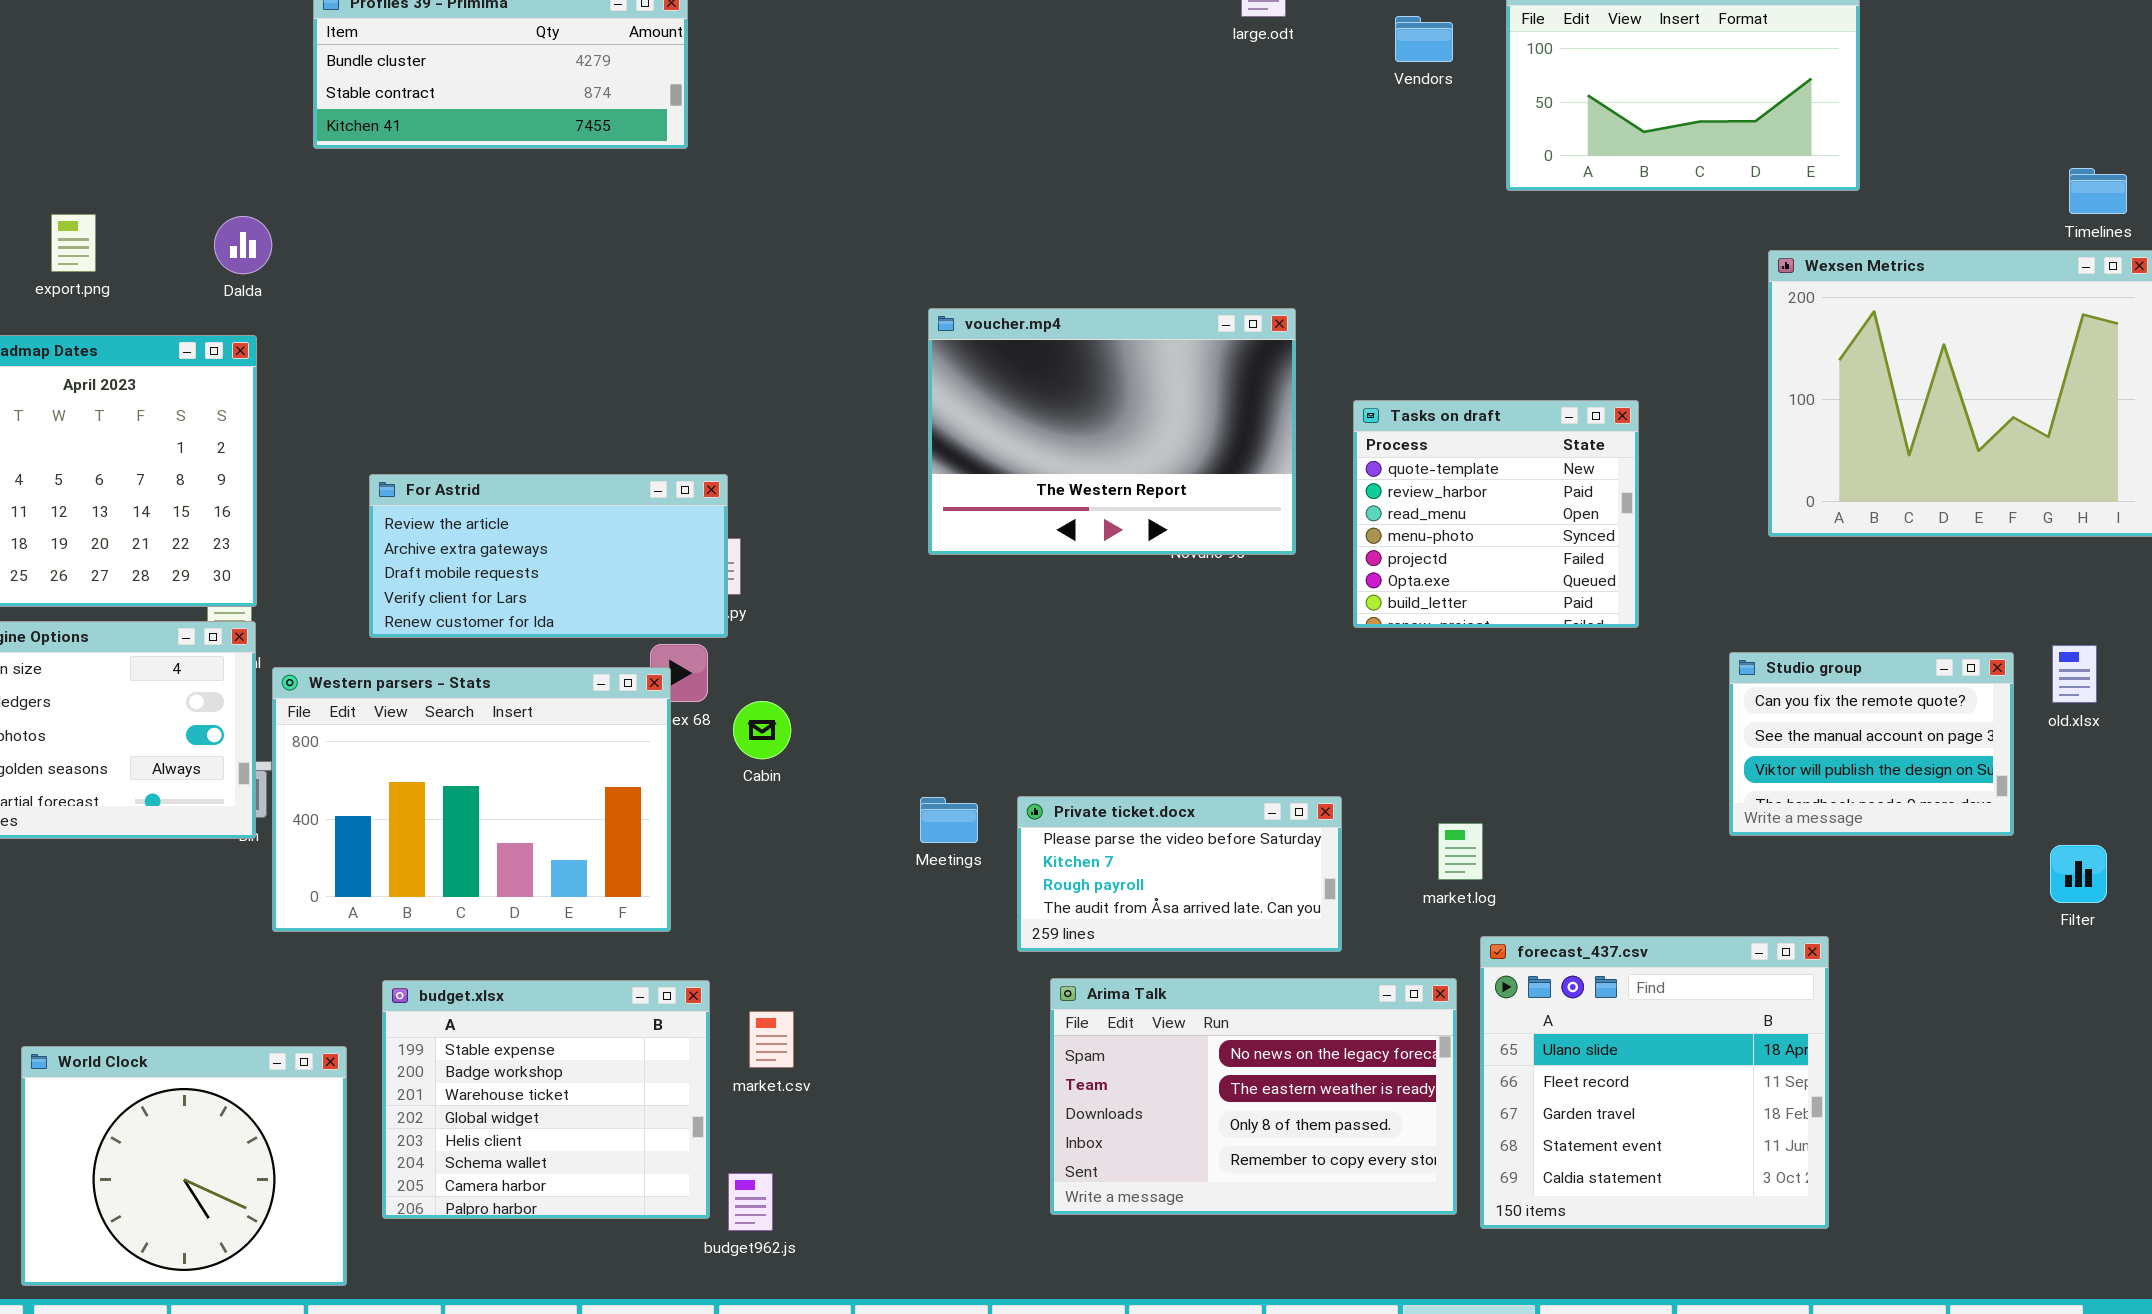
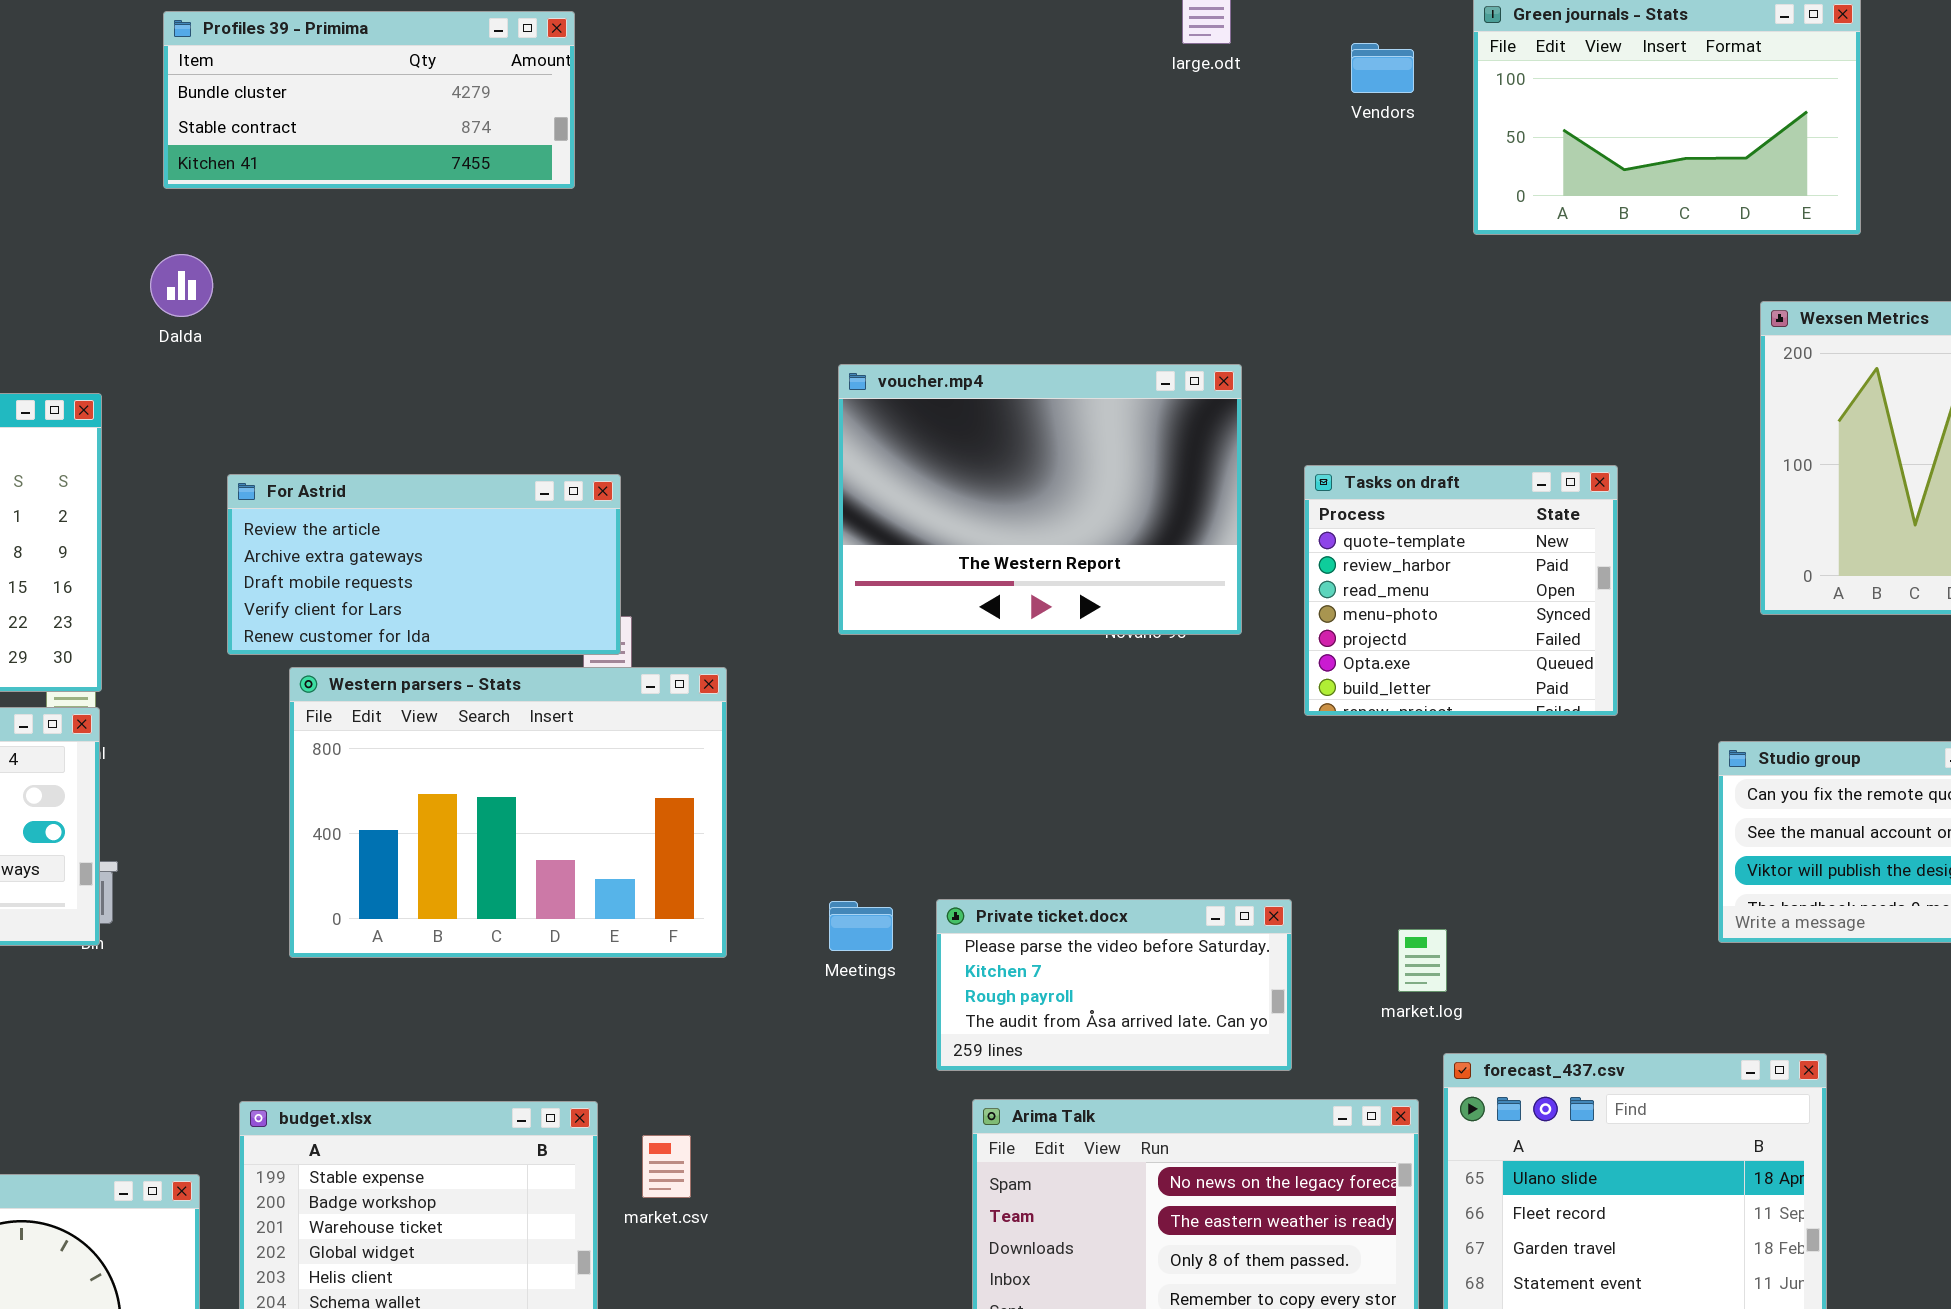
Dalda: [214,216,272,274] -> [150,254,213,317], moved
For Astrid: [369,474,728,638] -> [227,474,621,655], moved
Western parsers - Stats: [272,667,671,932] -> [289,667,727,958], moved

